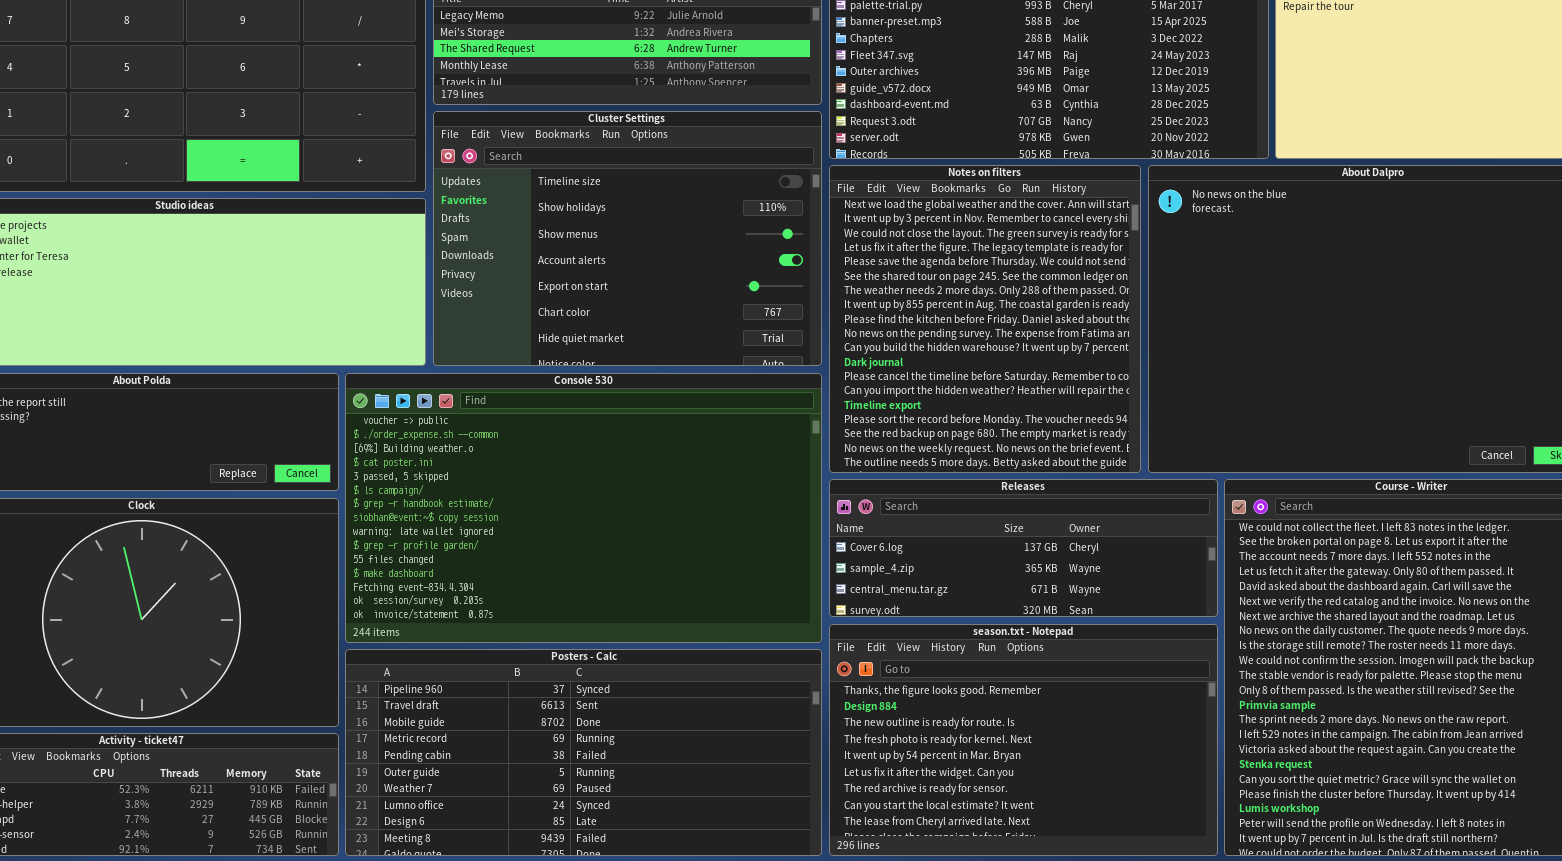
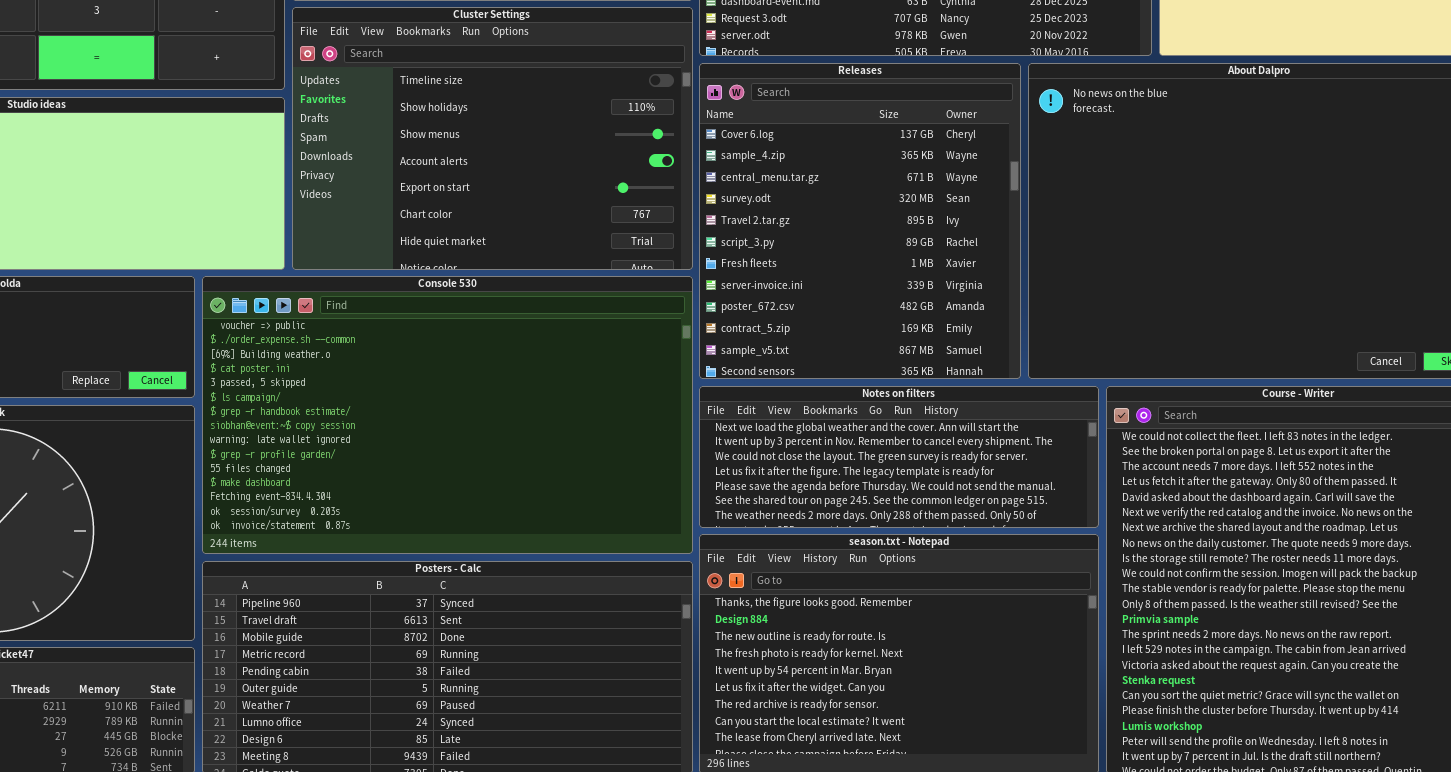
Notes on filters: [829,165,1141,473] -> [699,386,1099,528], moved, resized
Releases: [829,479,1218,617] -> [699,63,1021,379], moved, resized

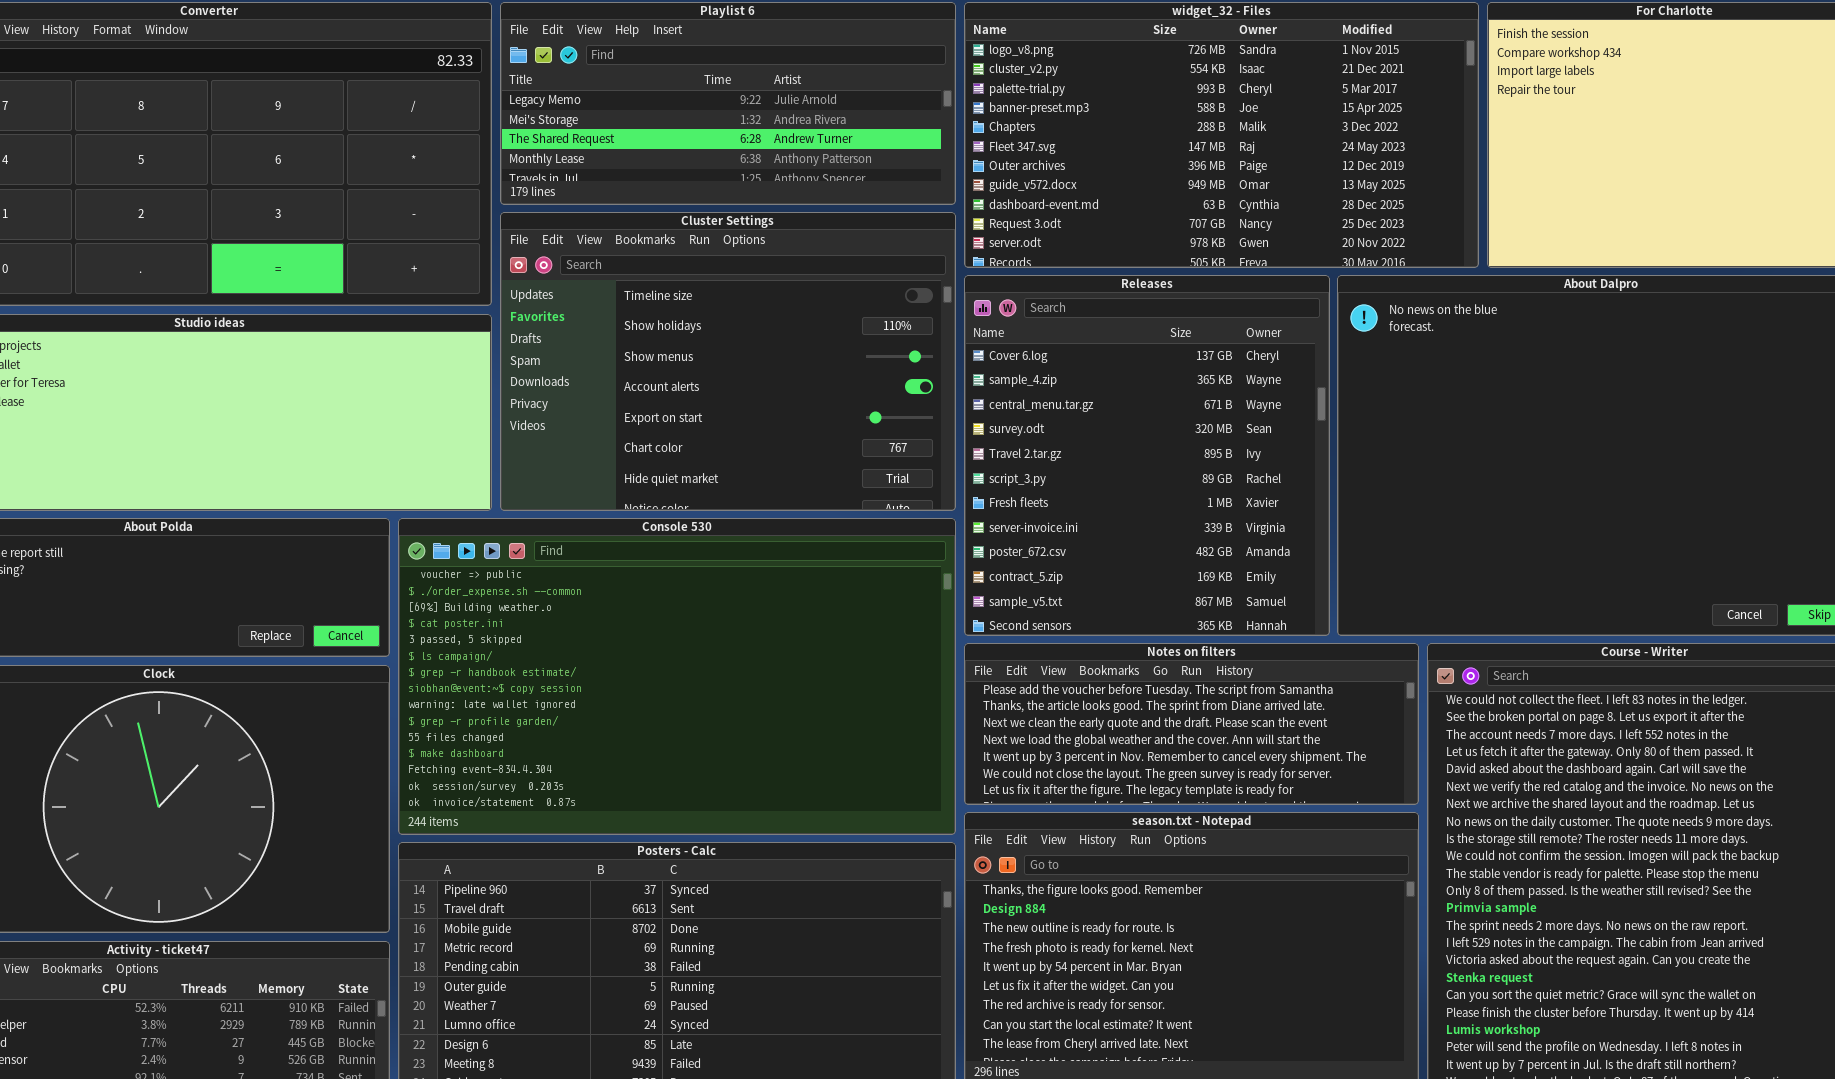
Notes on filters: [699,386,1099,528] -> [964,643,1419,805], scrolled up 3 rows

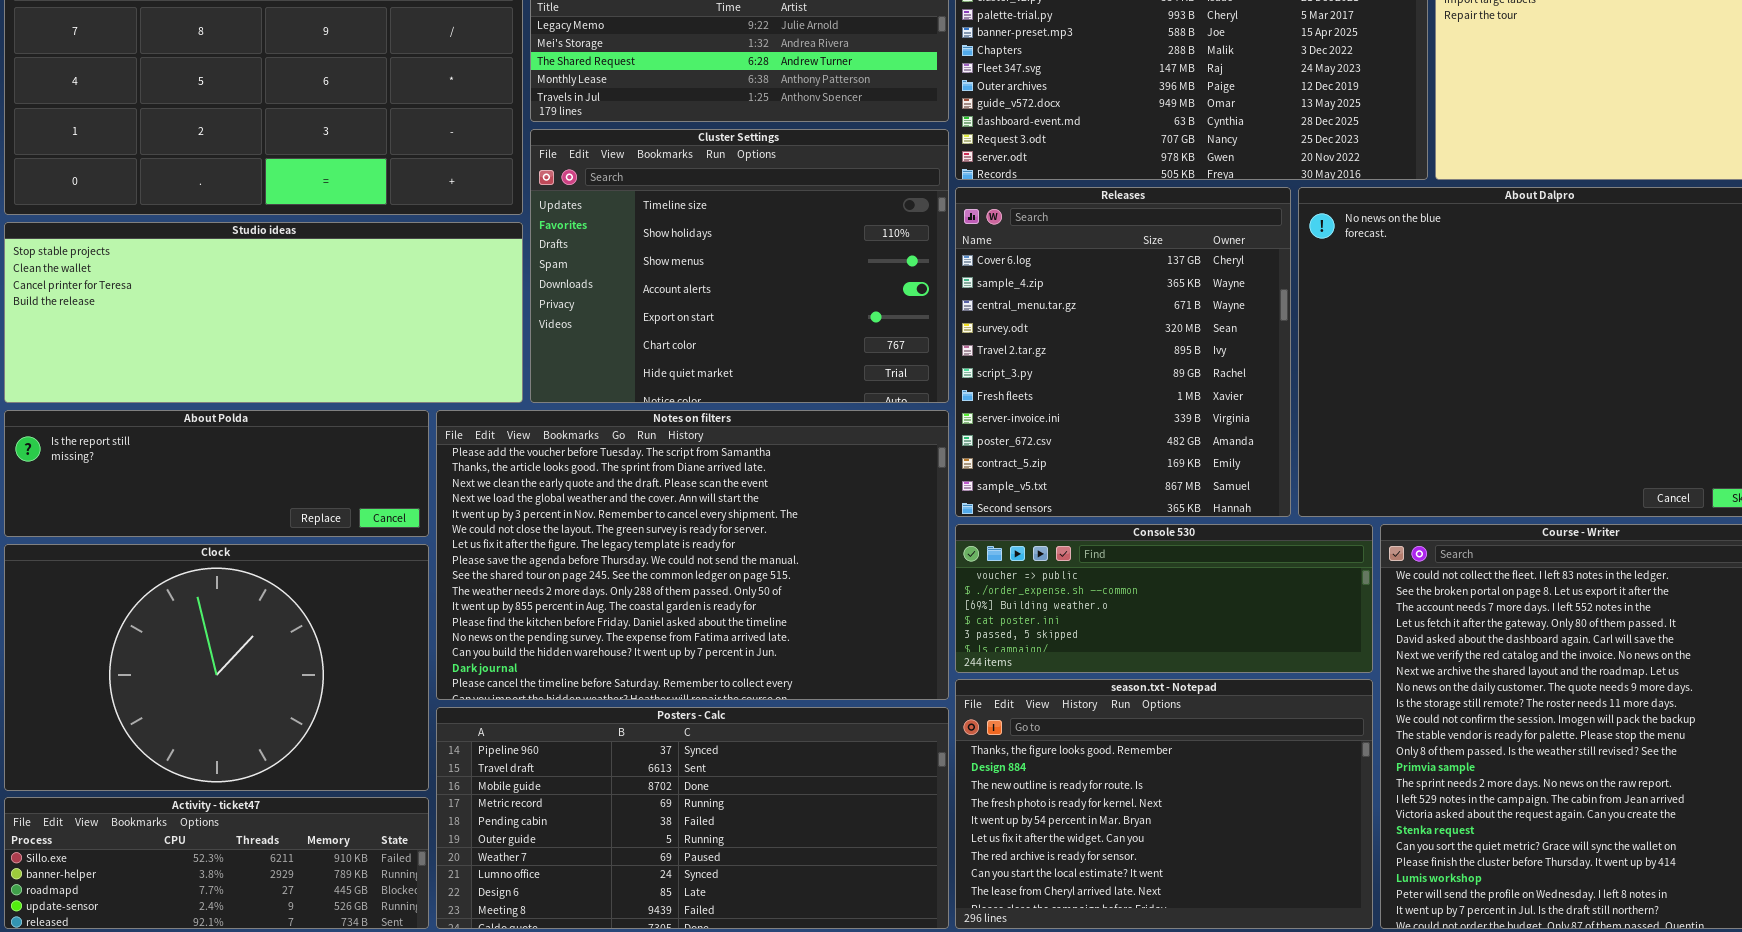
Console 530: [398,518,956,835] -> [955,524,1373,673], moved, resized
Notes on filters: [964,643,1419,805] -> [436,410,949,700], moved, resized

